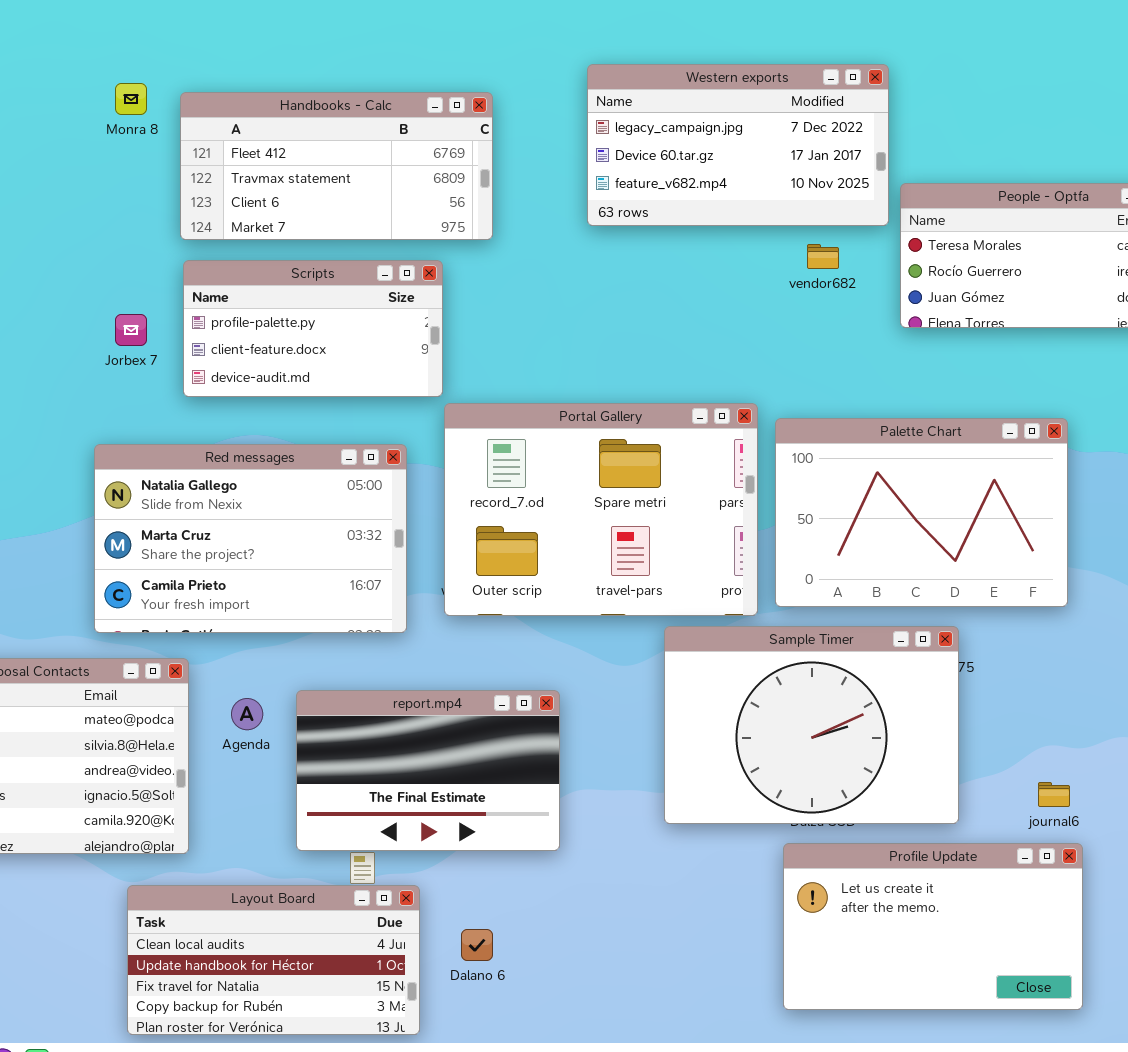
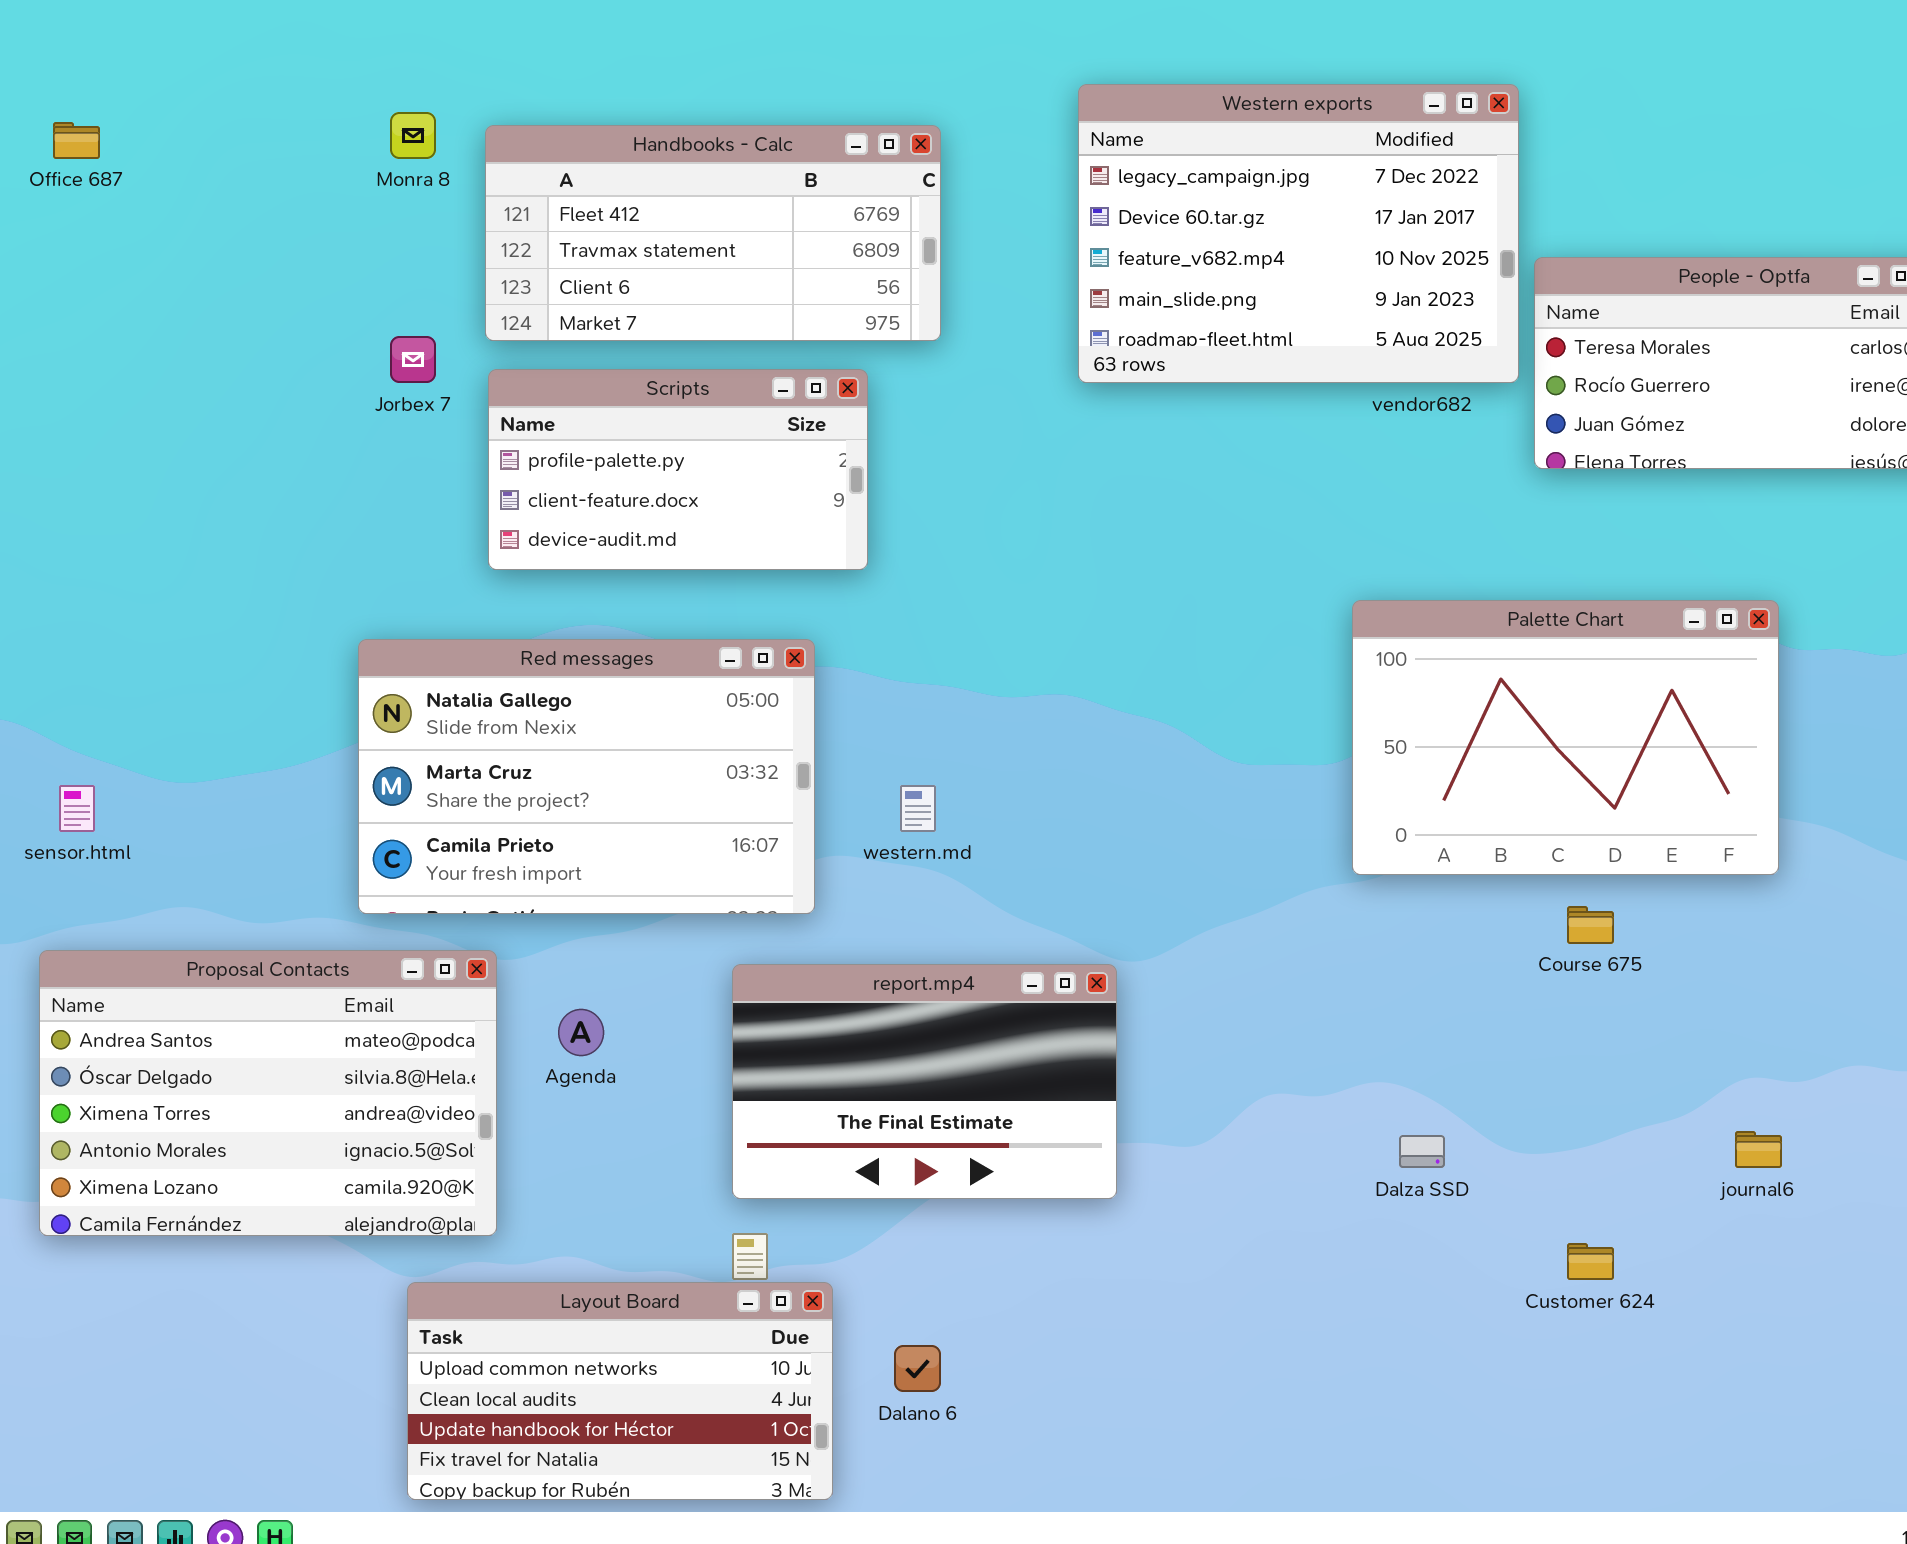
Western exports: [587,64,889,226] -> [1078,84,1519,383], resized
Jorbex 7: [115,314,147,346] -> [390,336,436,383], moved
Portal Gallery: [444,403,758,616] -> none, closed
Sample Timer: [664,626,959,824] -> none, closed
report.mp4: [296,690,560,851] -> [732,964,1117,1199], moved
Profile Update: [783,843,1083,1010] -> none, closed
Layout Board: [127,885,420,1035] -> [407,1282,833,1500], scrolled up 1 row

